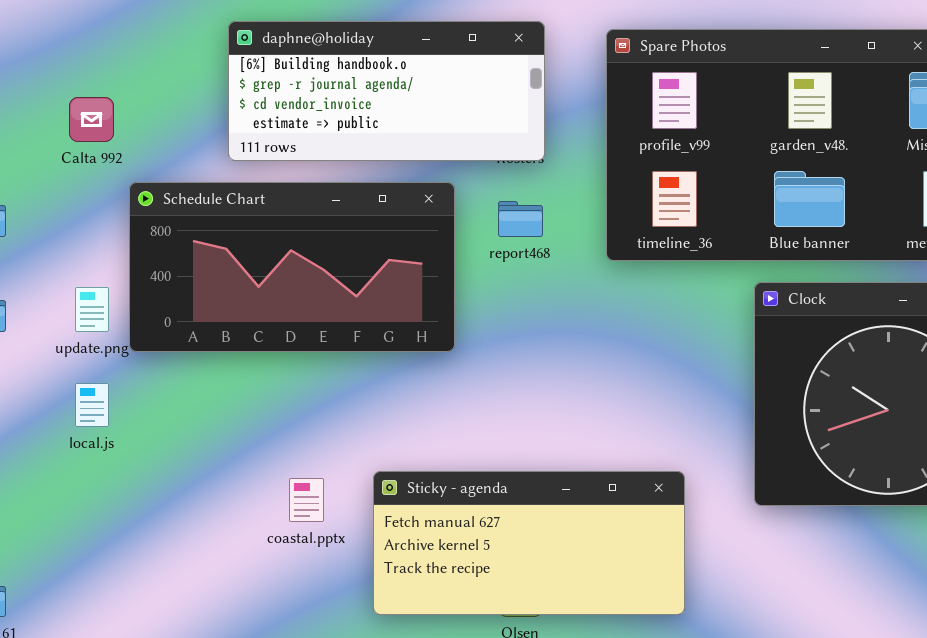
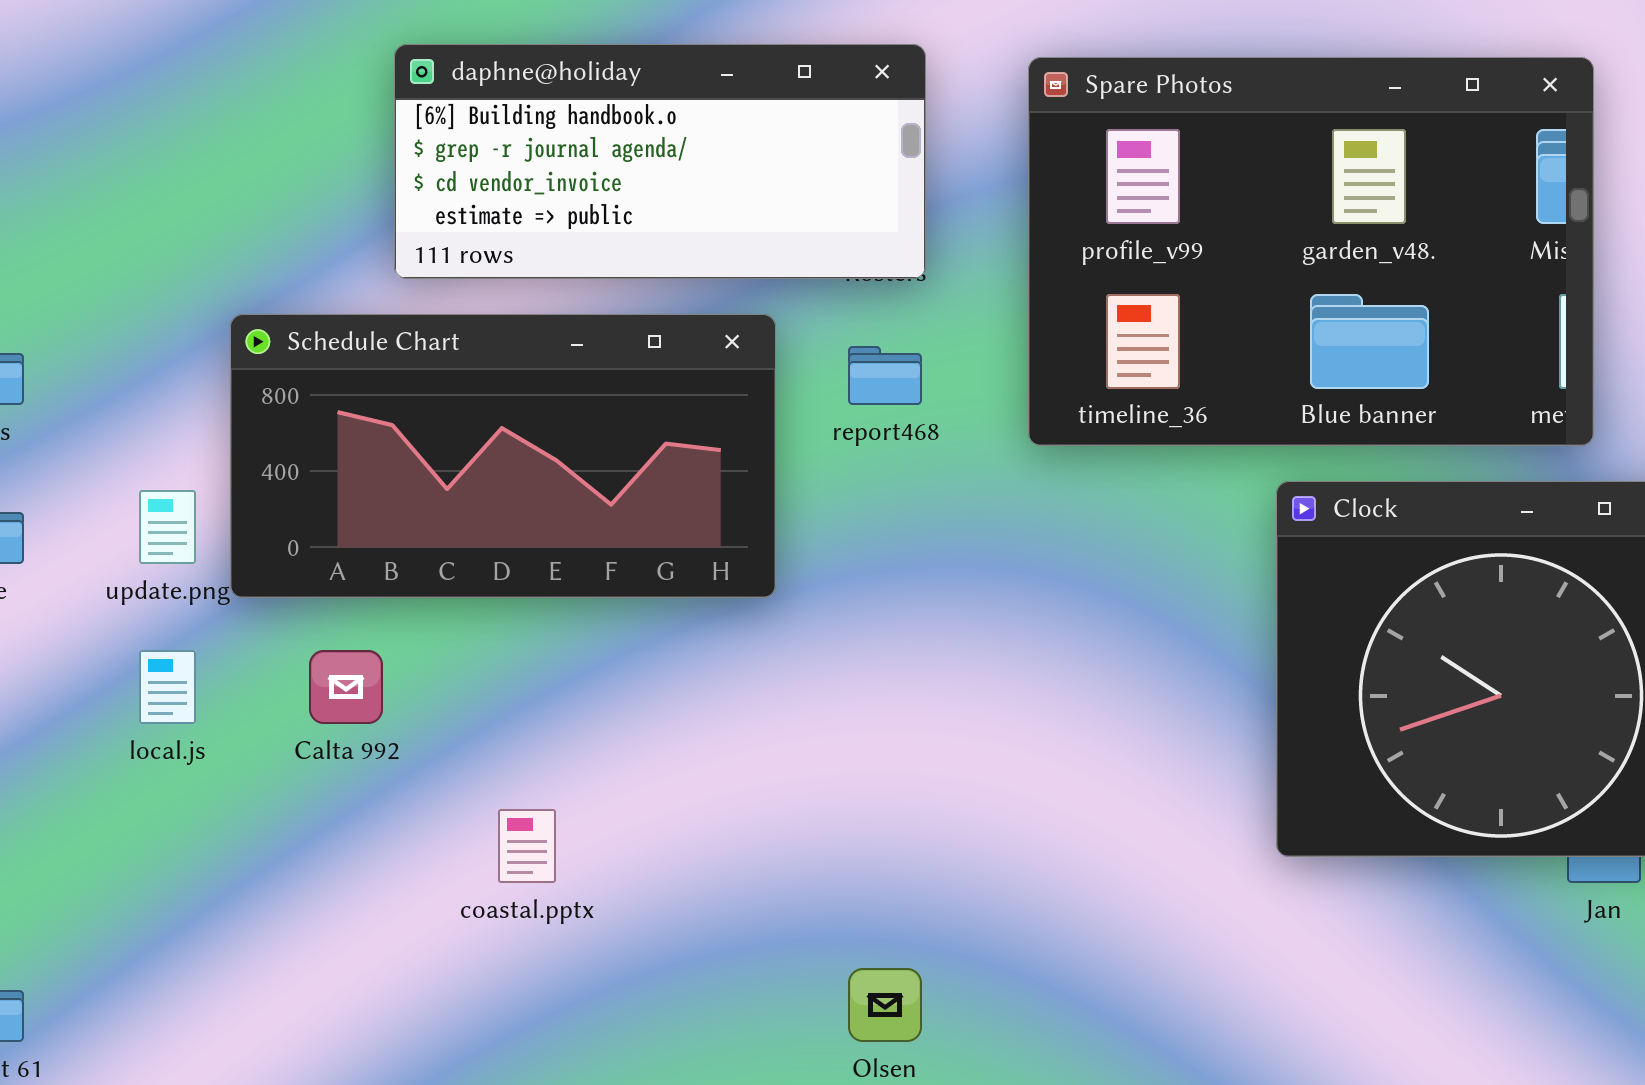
Calta 992: [69,97,114,142] -> [309,650,383,724], moved
Sticky - agenda: [373,471,685,615] -> none, closed

